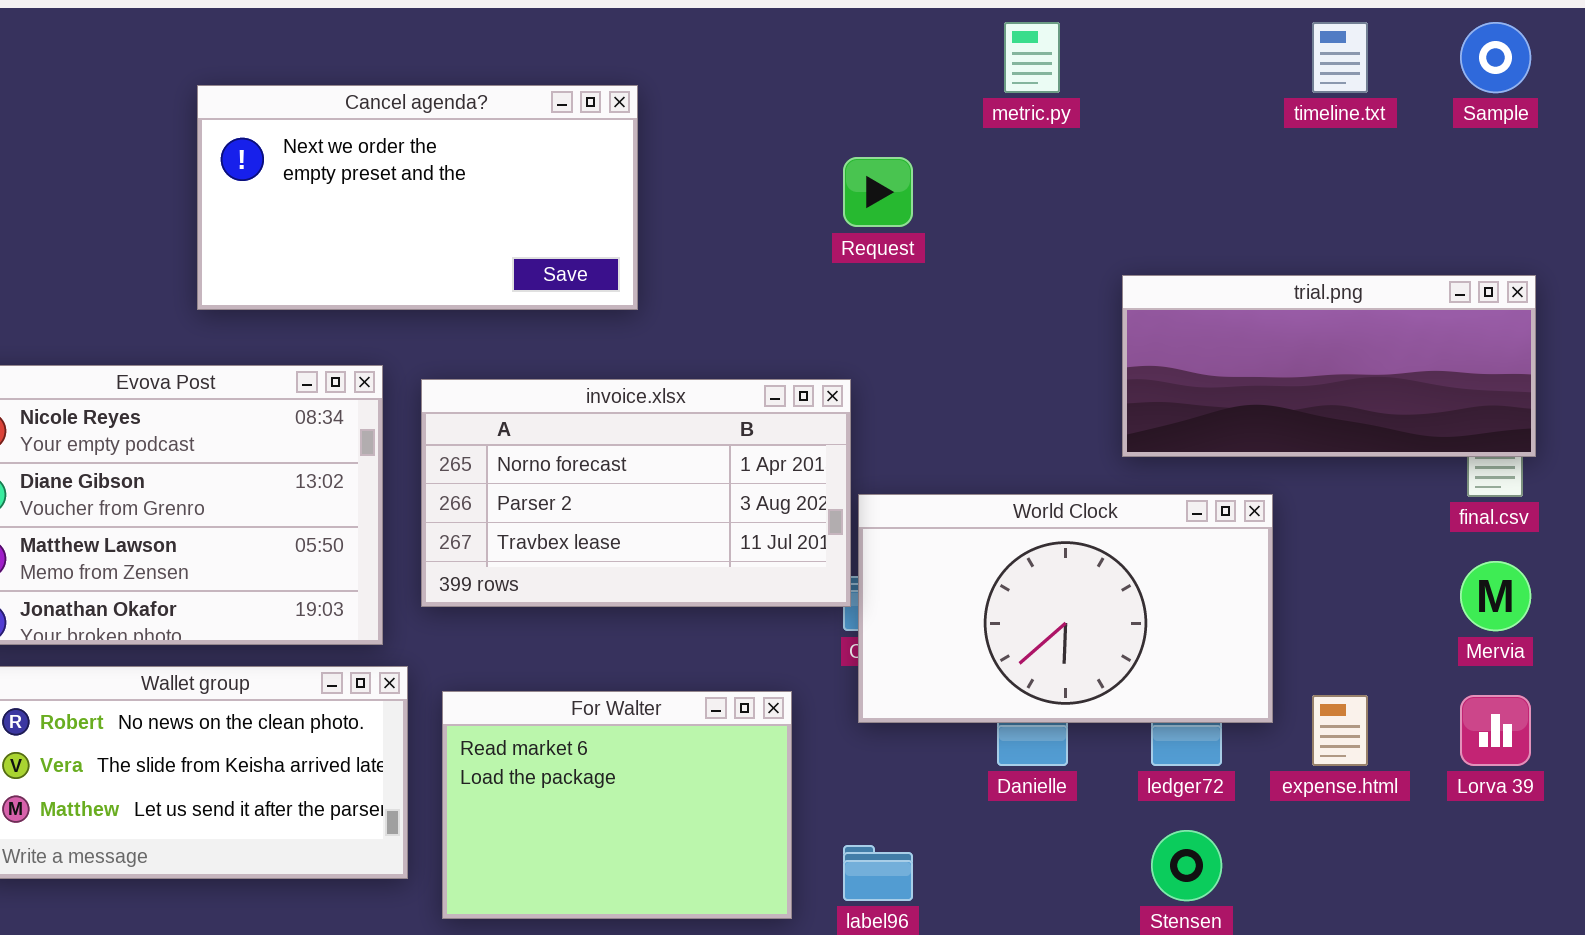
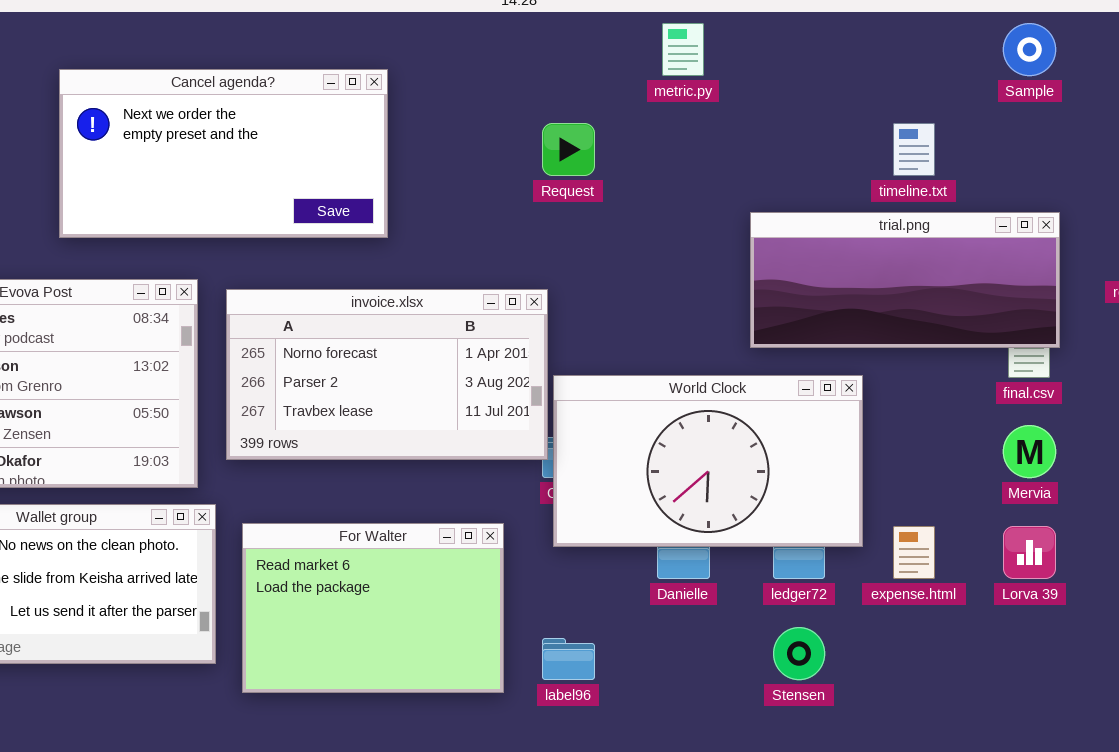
timeline.txt: [1312,22,1368,93] -> [893,123,935,176], moved

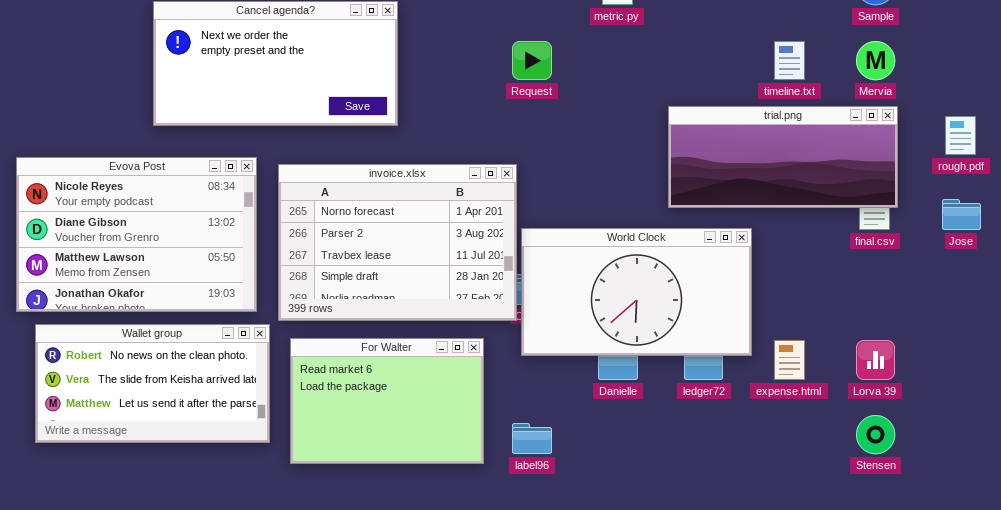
invoice.xlsx: [226,289,548,460] -> [278,164,517,321], resized
Mervia: [1003,425,1056,478] -> [856,41,895,80], moved
Stensen: [773,627,825,680] -> [856,415,895,454], moved

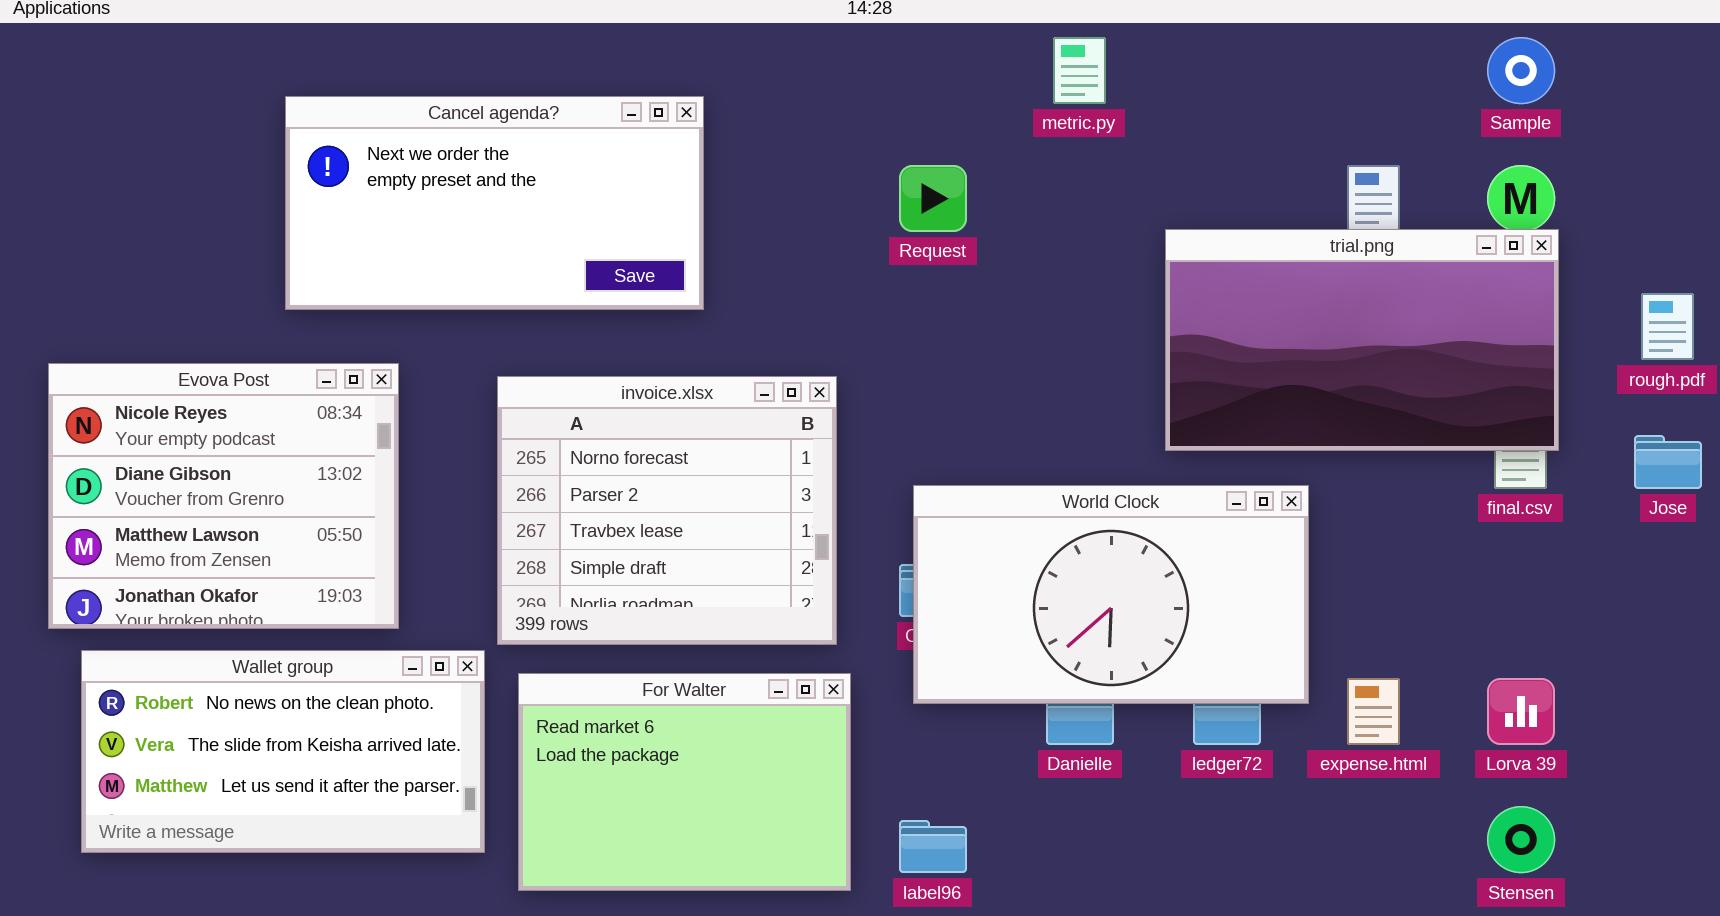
trial.png: [668,106,898,208] -> [1165,229,1559,451], resized
Evova Post: [16,157,257,312] -> [48,363,399,629], resized
invoice.xlsx: [278,164,517,321] -> [497,376,837,645], resized

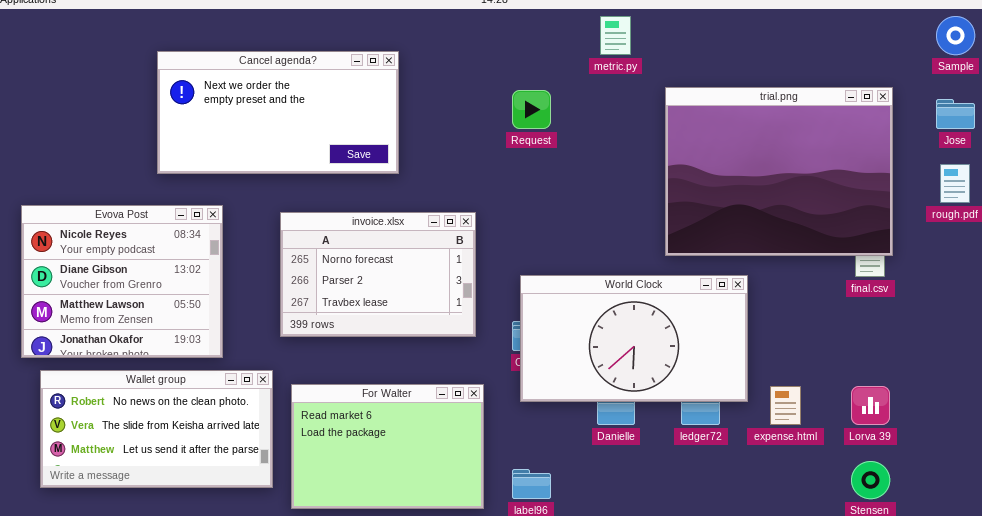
Sample: [1487,37,1555,104] -> [936,16,975,55], moved
trial.png: [1165,229,1559,451] -> [665,87,893,256], resized
invoice.xlsx: [497,376,837,645] -> [280,212,476,337], resized
Jose: [1634,435,1702,489] -> [936,99,975,129], moved

